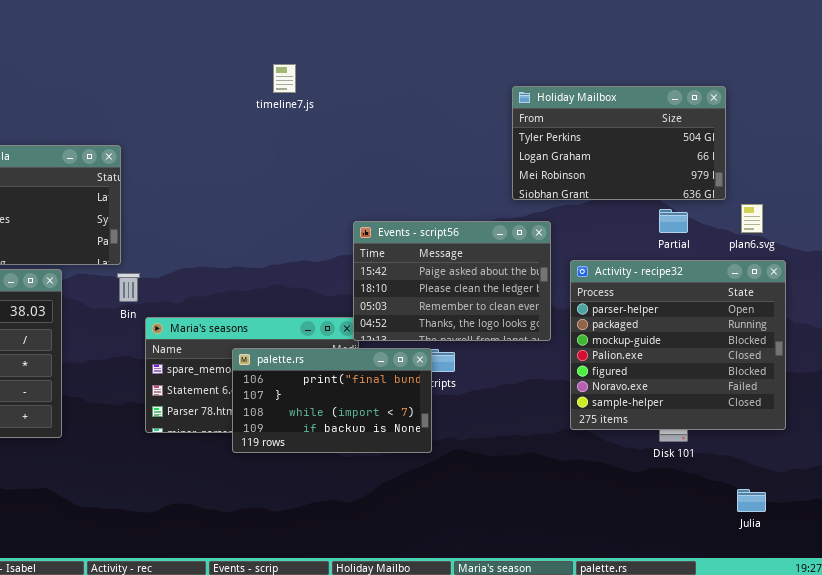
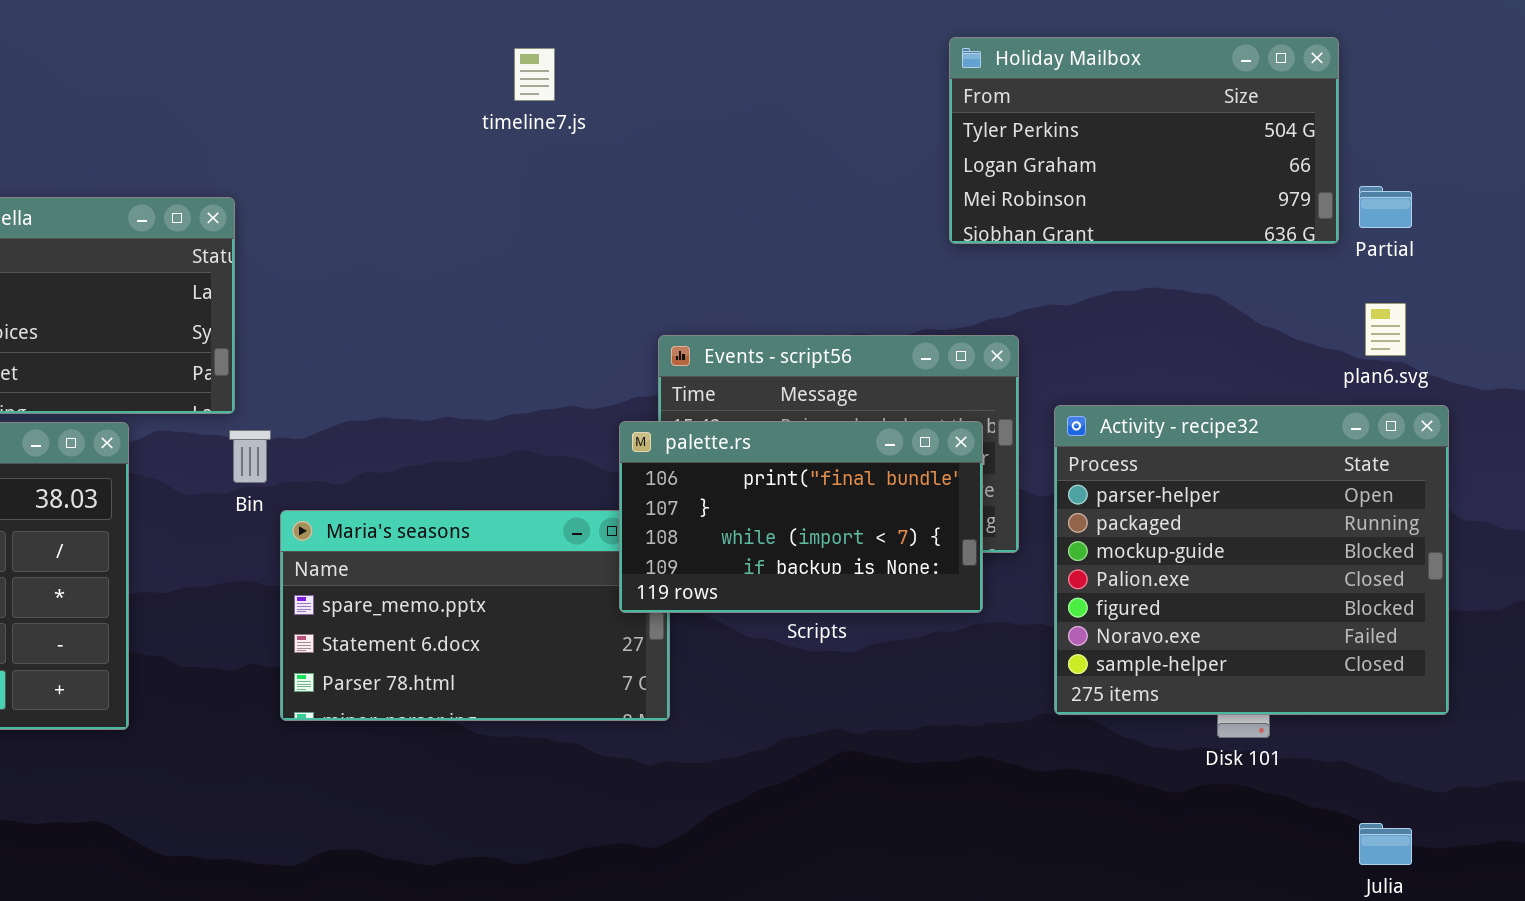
Holiday Mailbox: [512,86,726,200] -> [949,37,1339,244], moved
Partial: [659,209,688,233] -> [1359,186,1412,228], moved
palette.rs: [232,348,432,453] -> [619,421,983,613], moved

